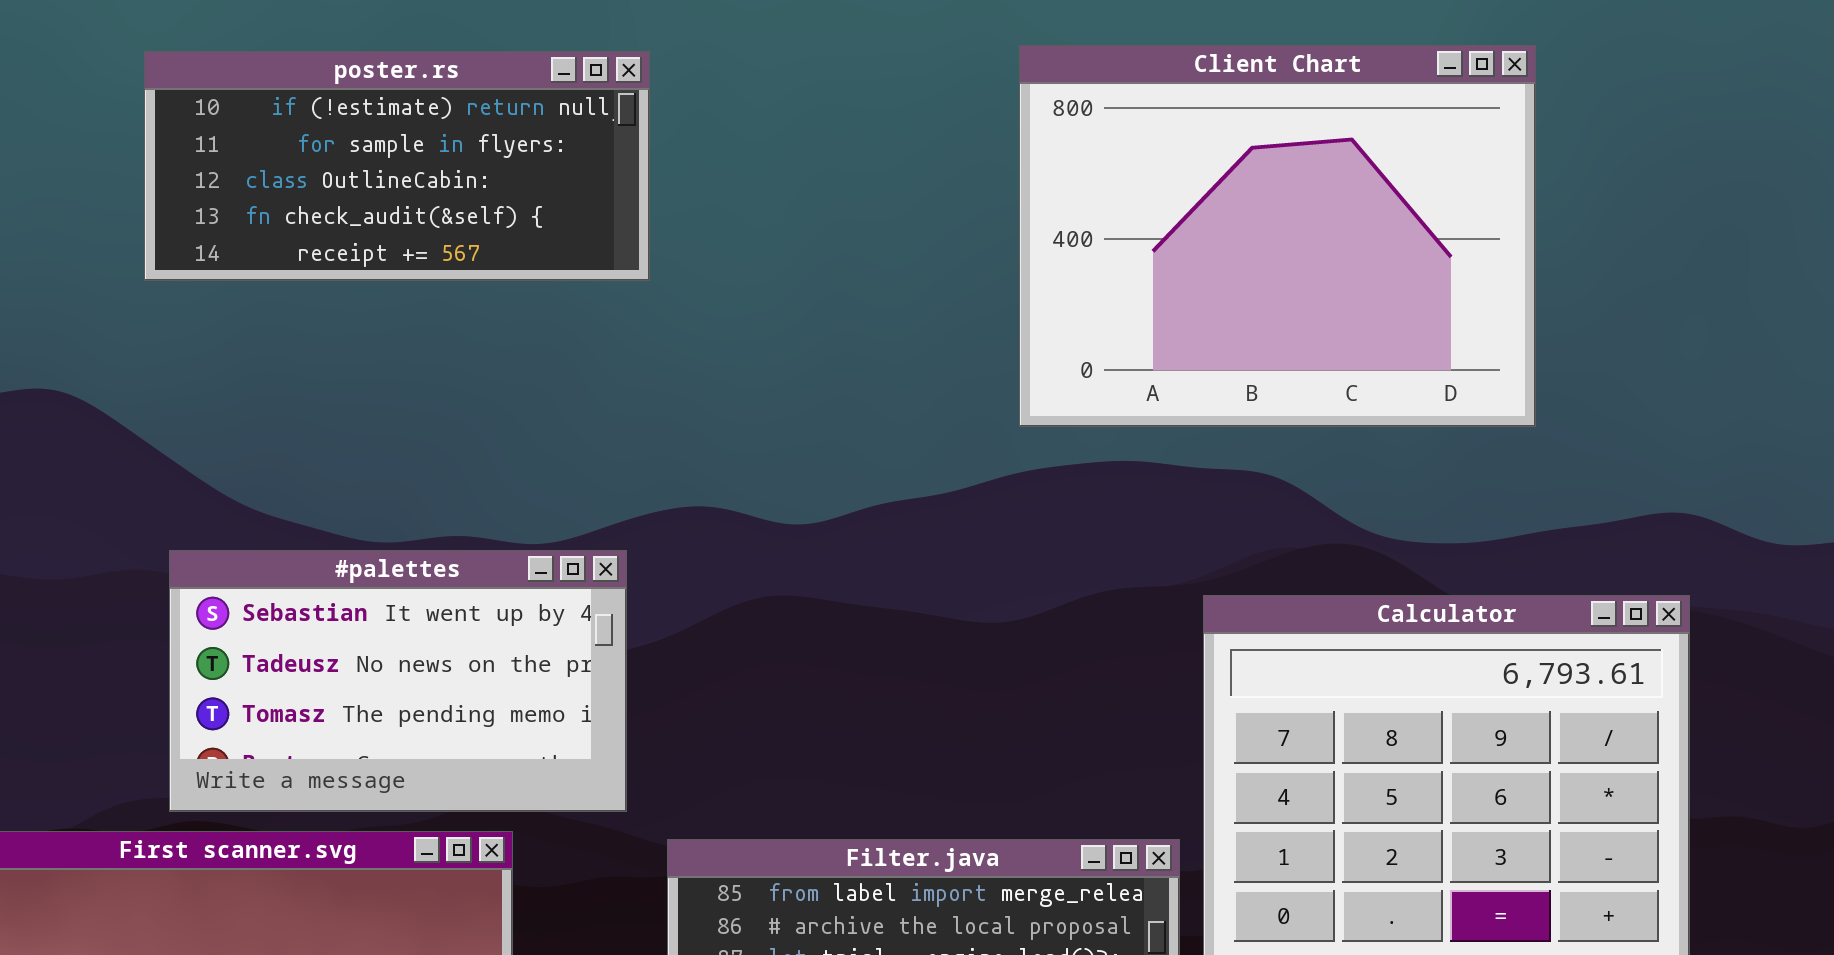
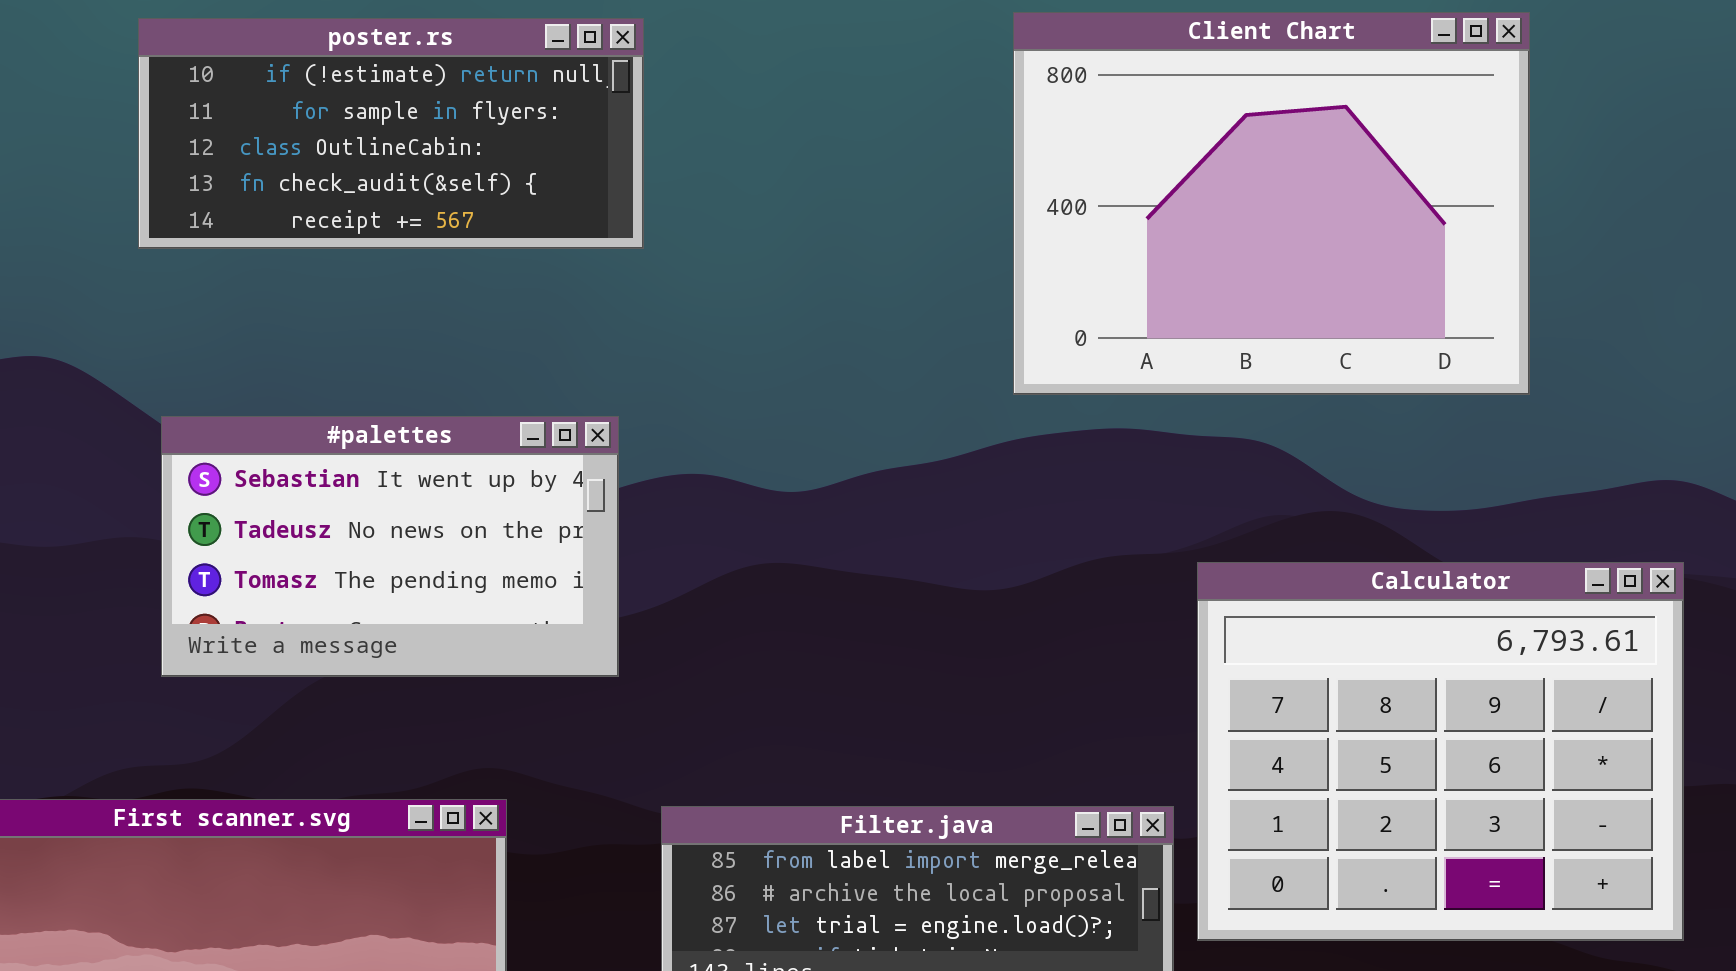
#palettes: [169,550,627,812] -> [161,416,619,677], moved

